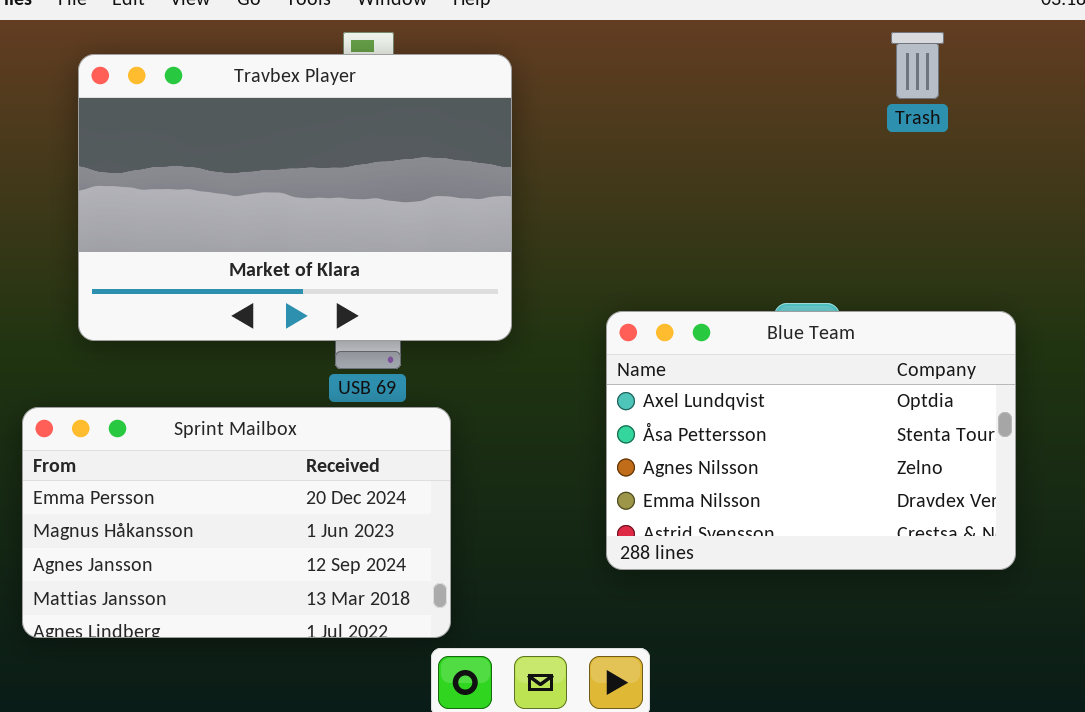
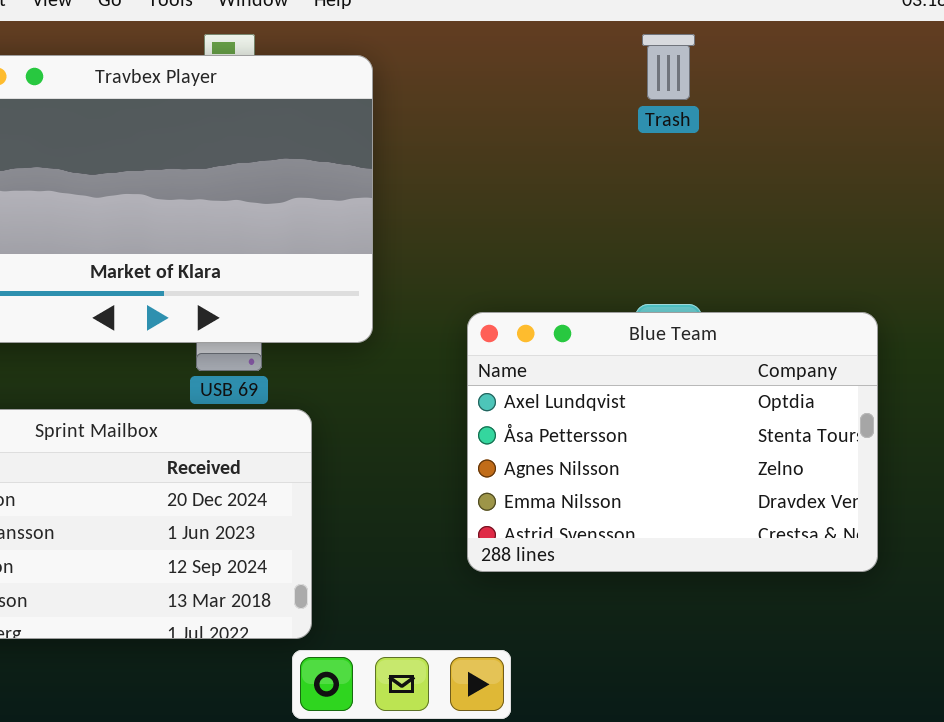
Trash: [891,32,944,99] -> [642,34,695,100], moved

